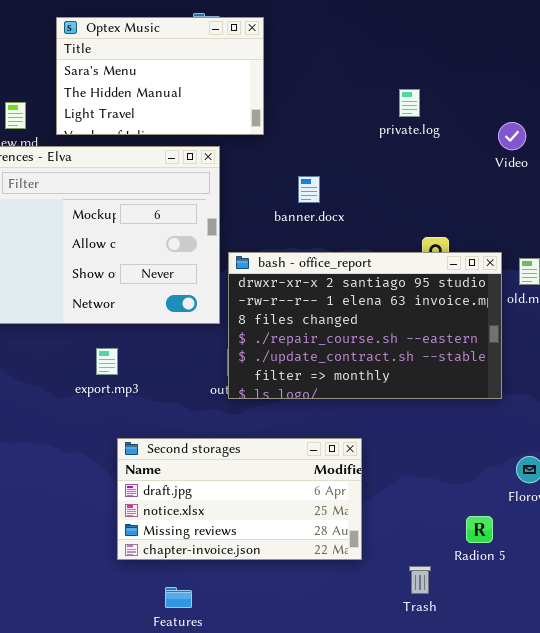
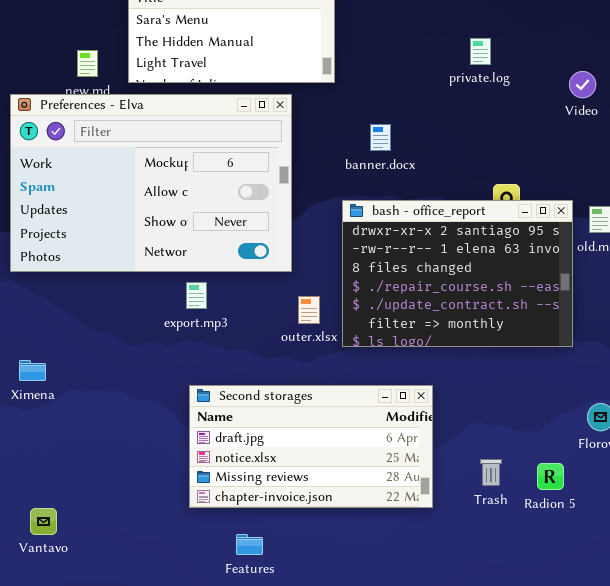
bash - office_report: [228,252,502,399] -> [342,200,573,347], resized
export.mp3: [96,348,118,375] -> [186,282,207,309], moved
Trash: [409,566,431,594] -> [480,459,502,486], moved

